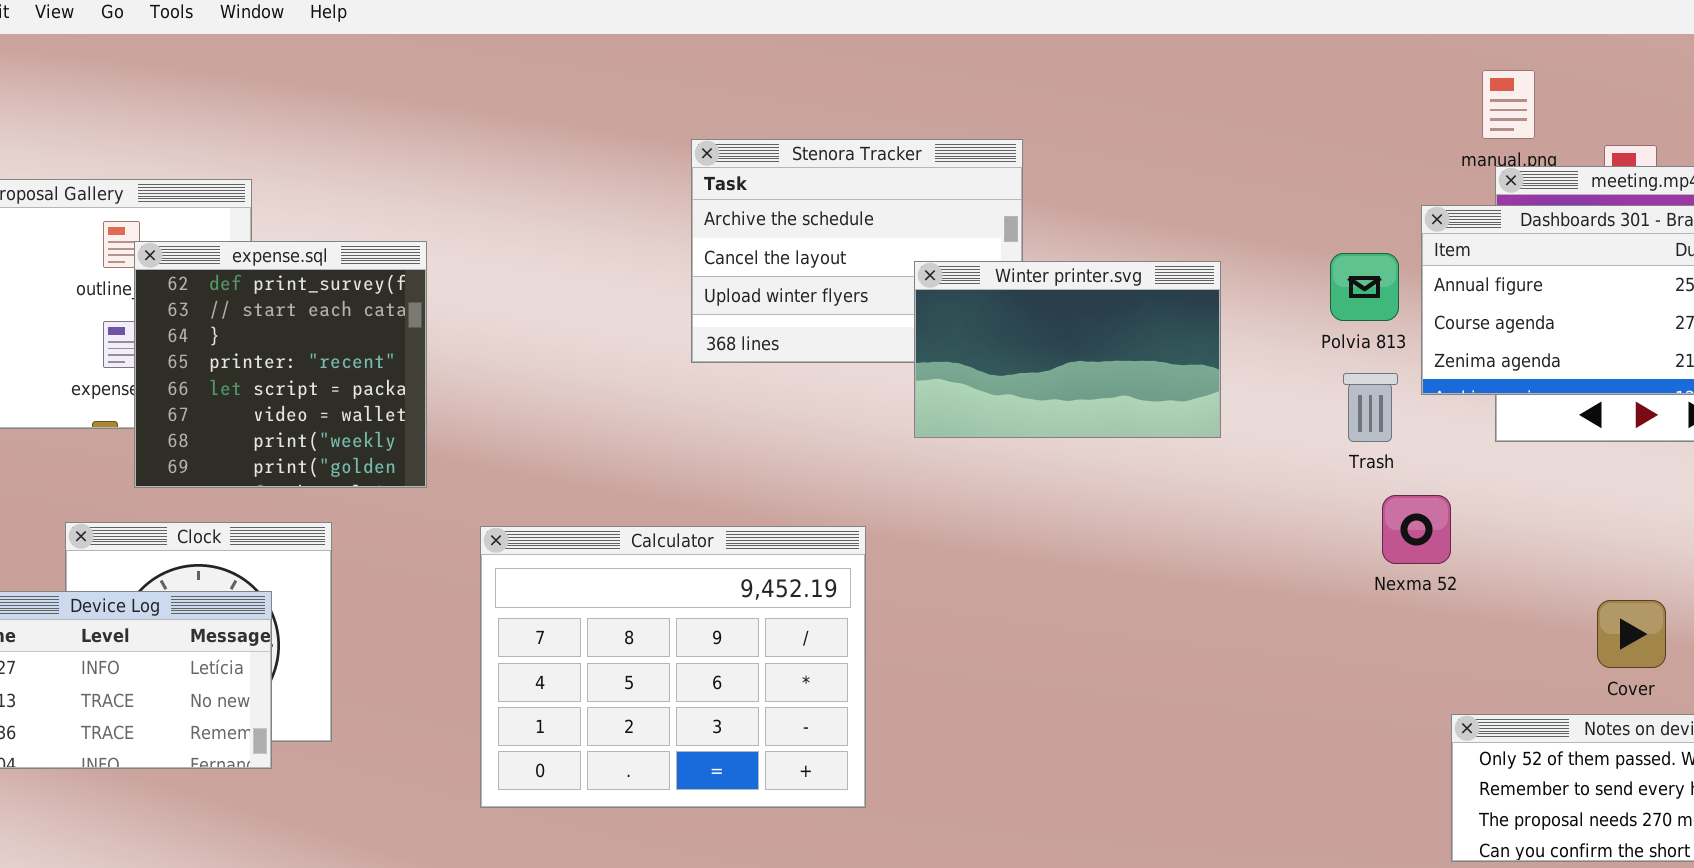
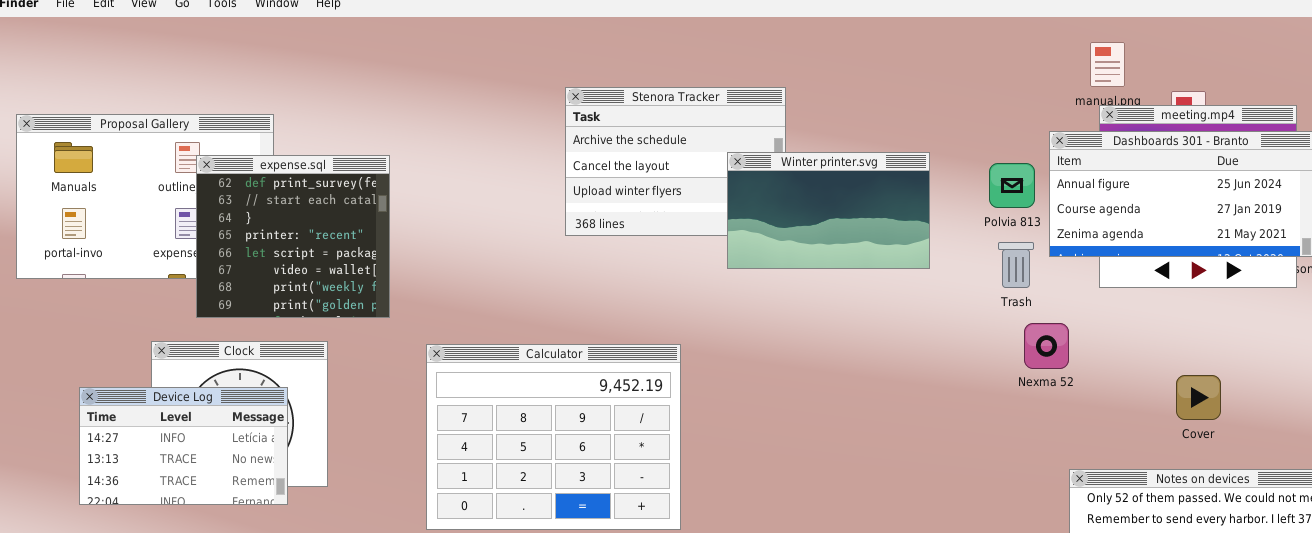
Winter printer.svg: [914,261,1221,438] -> [727,152,930,269], moved
Cover: [1597,600,1666,668] -> [1176,375,1221,420], moved

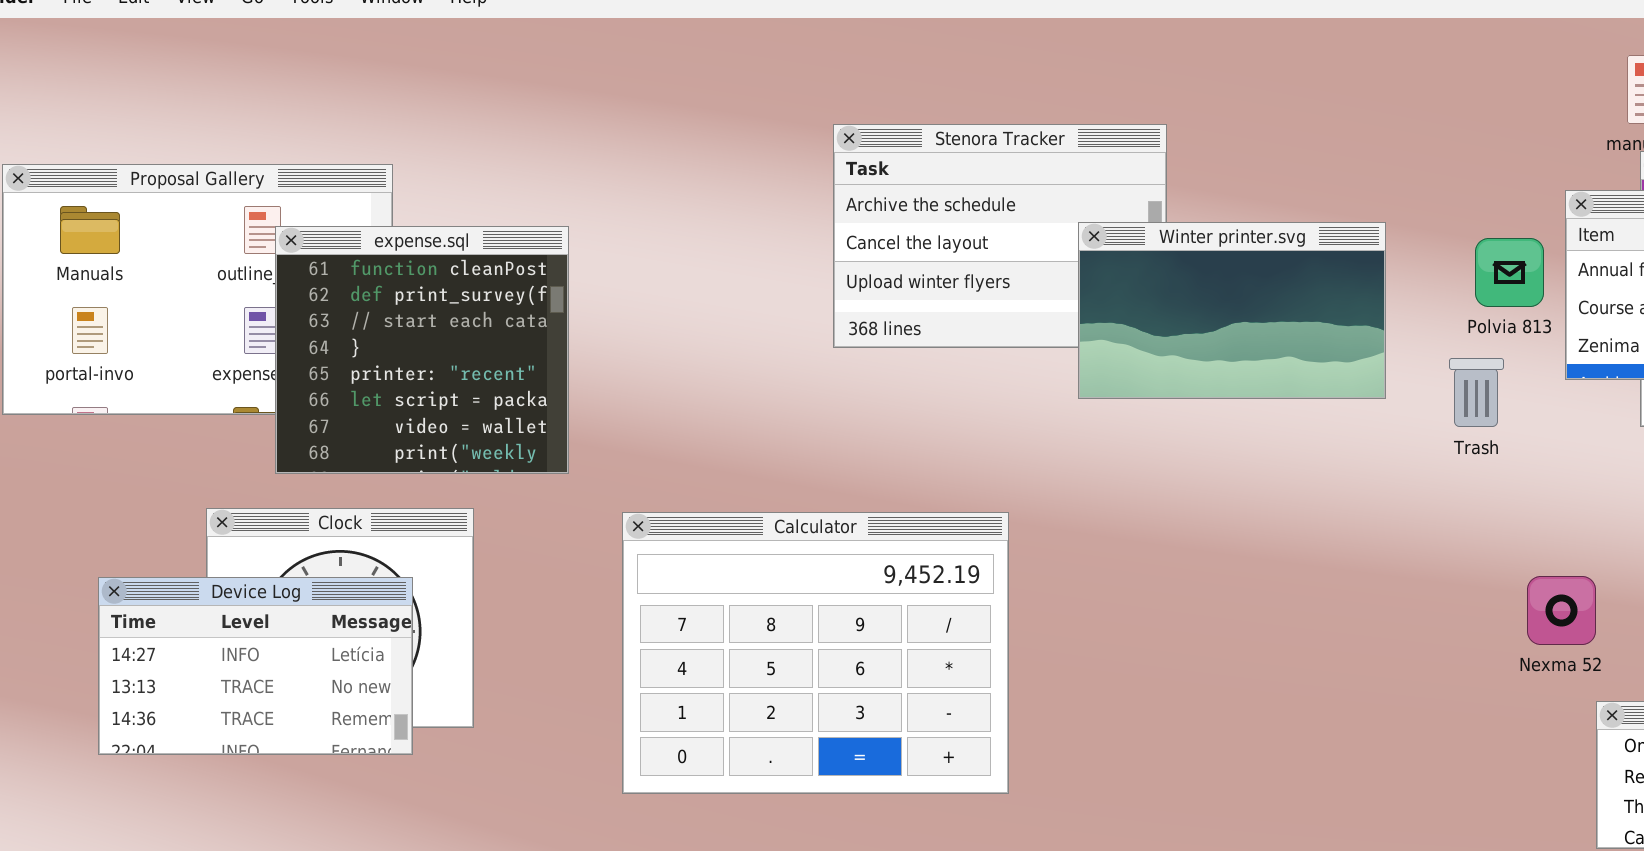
expense.sql: [196,155,390,318] -> [275,226,569,474], scrolled up 1 row
Trash: [998,242,1034,288] -> [1449,358,1504,427], moved
Nexma 52: [1024,323,1069,369] -> [1527,576,1596,645], moved

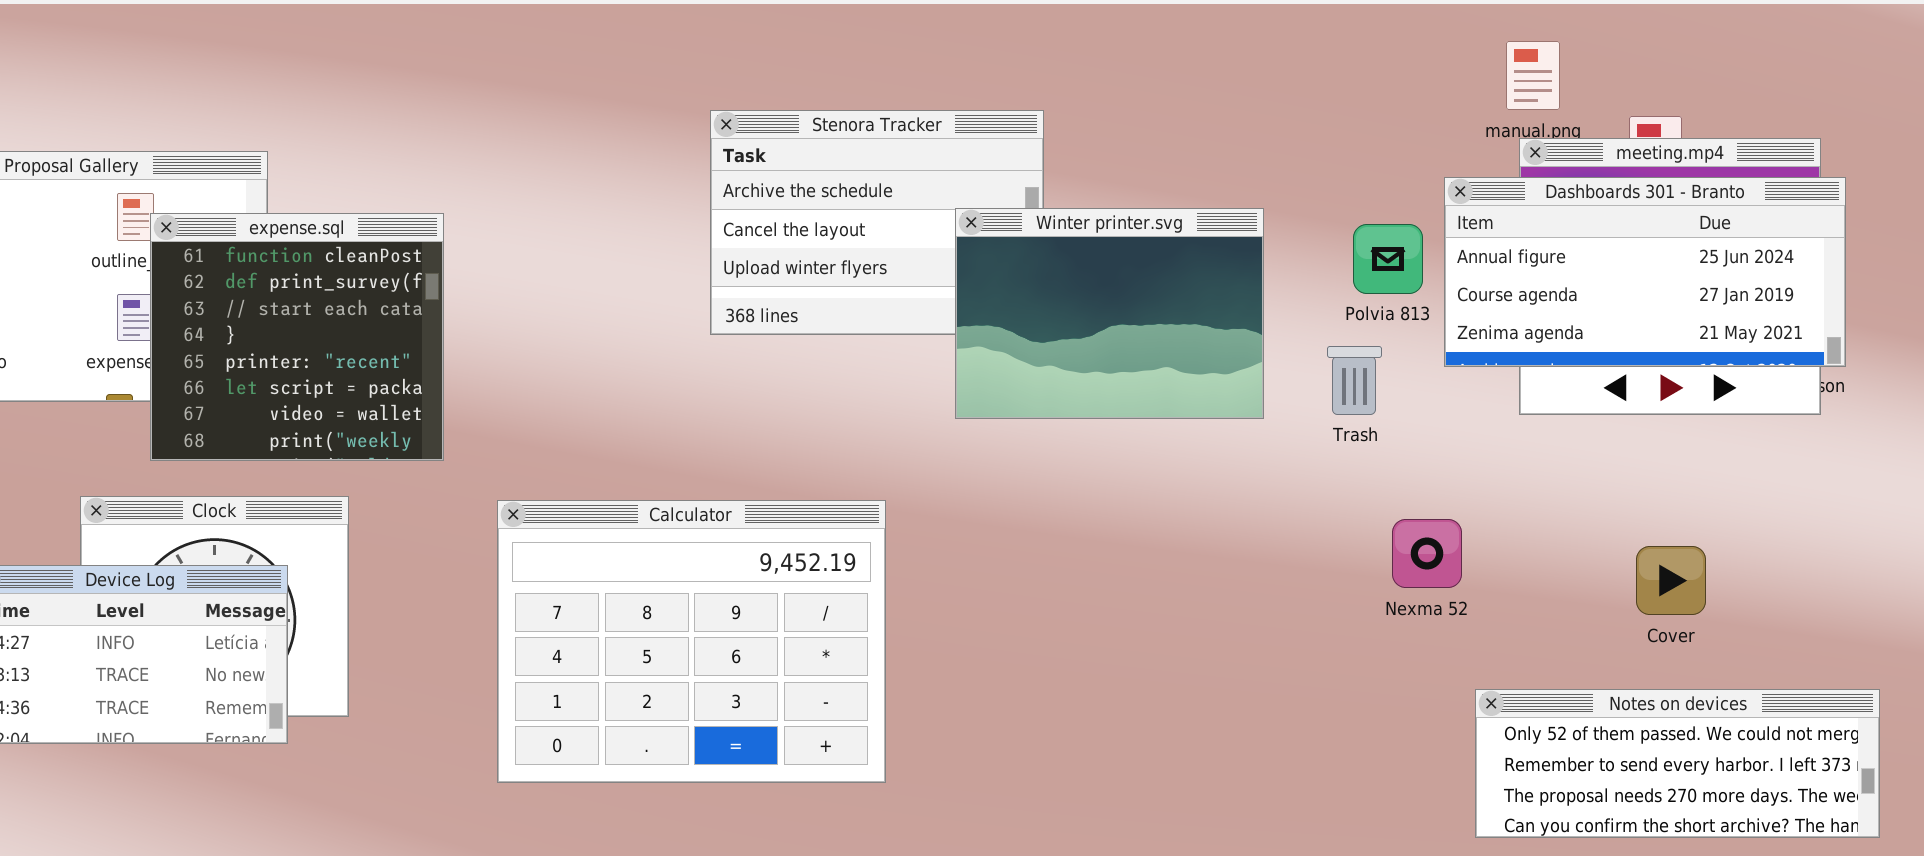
Winter printer.svg: [1078,222,1386,399] -> [955,208,1264,419], resized
Nexma 52: [1527,576,1596,645] -> [1392,519,1462,588], moved

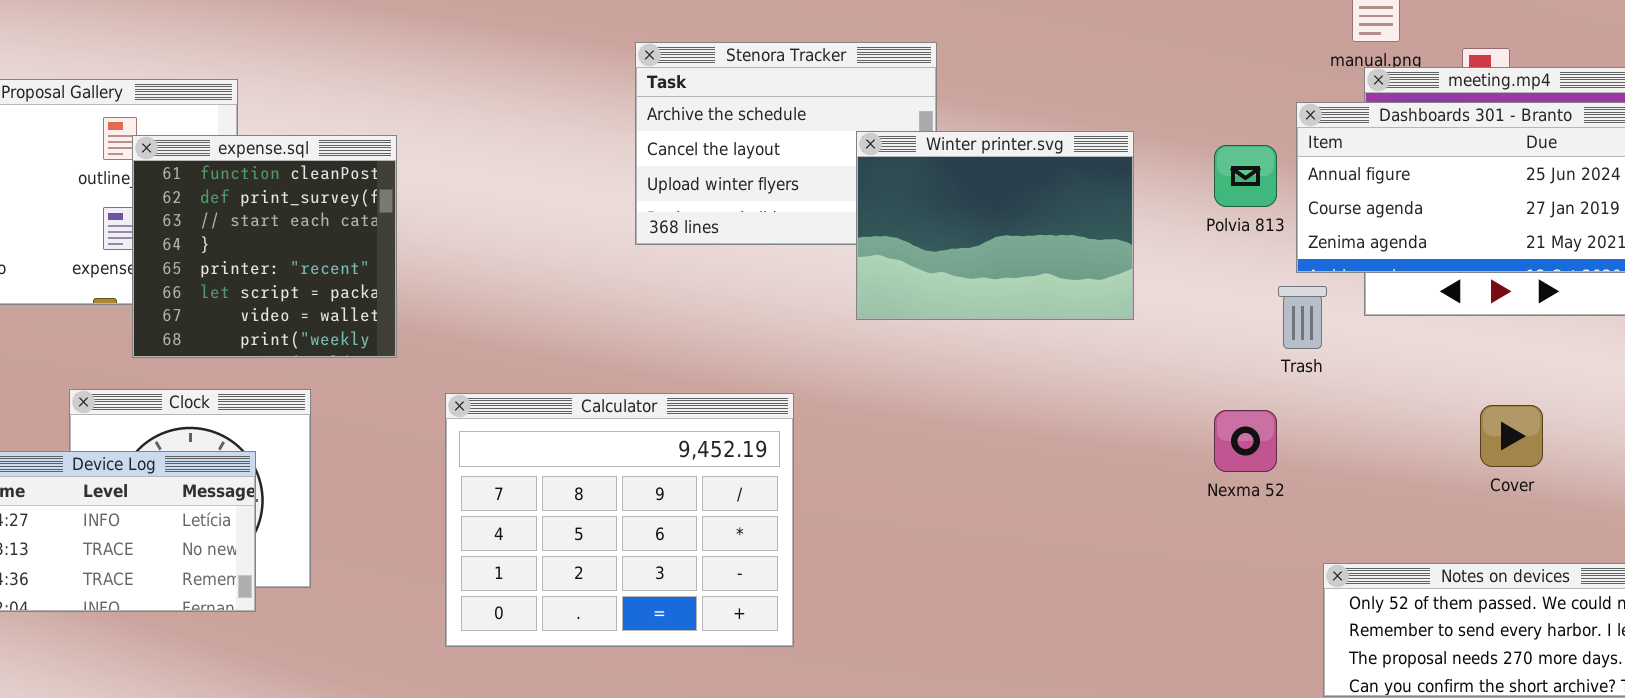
Trash: [1327,346,1382,415] -> [1278,286,1327,349], moved
Nexma 52: [1392,519,1462,588] -> [1214,410,1277,472], moved
Cover: [1636,546,1706,615] -> [1480,405,1543,467], moved

